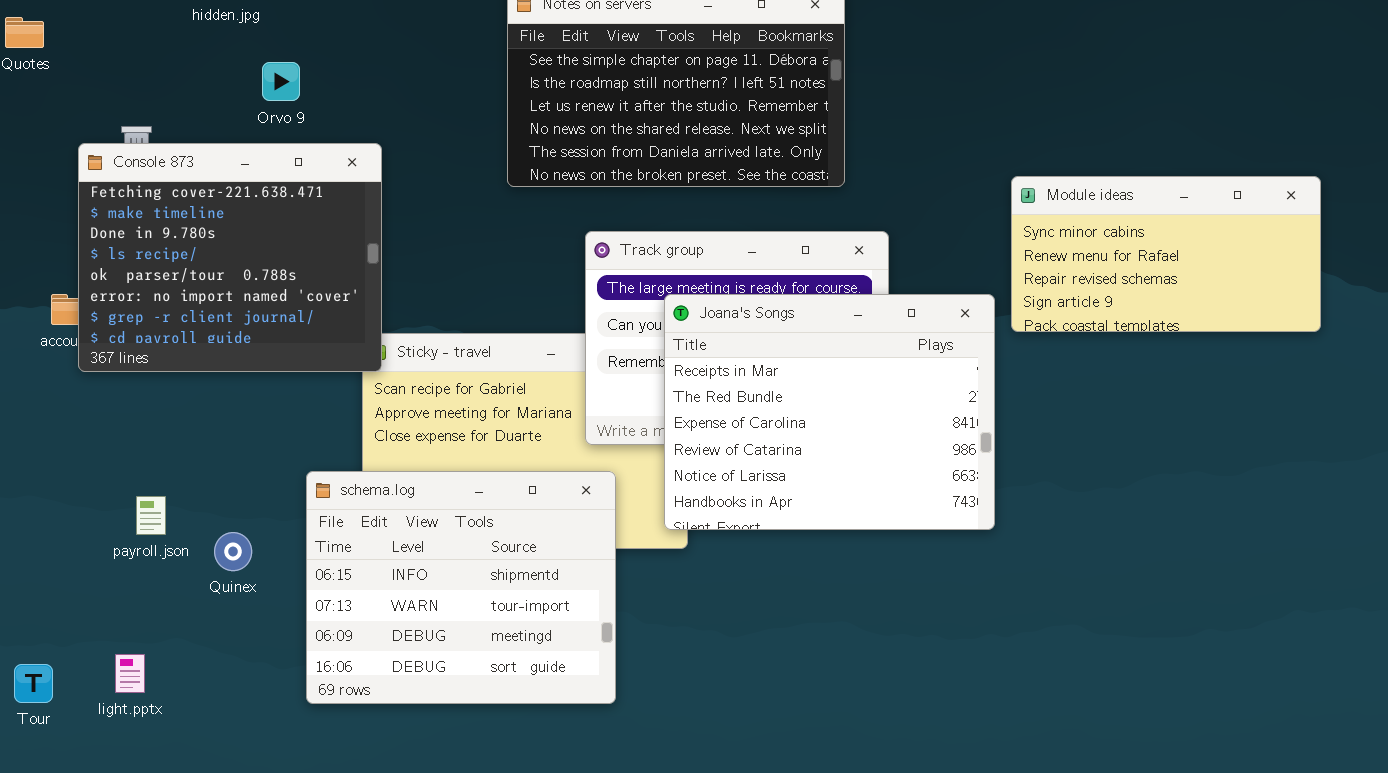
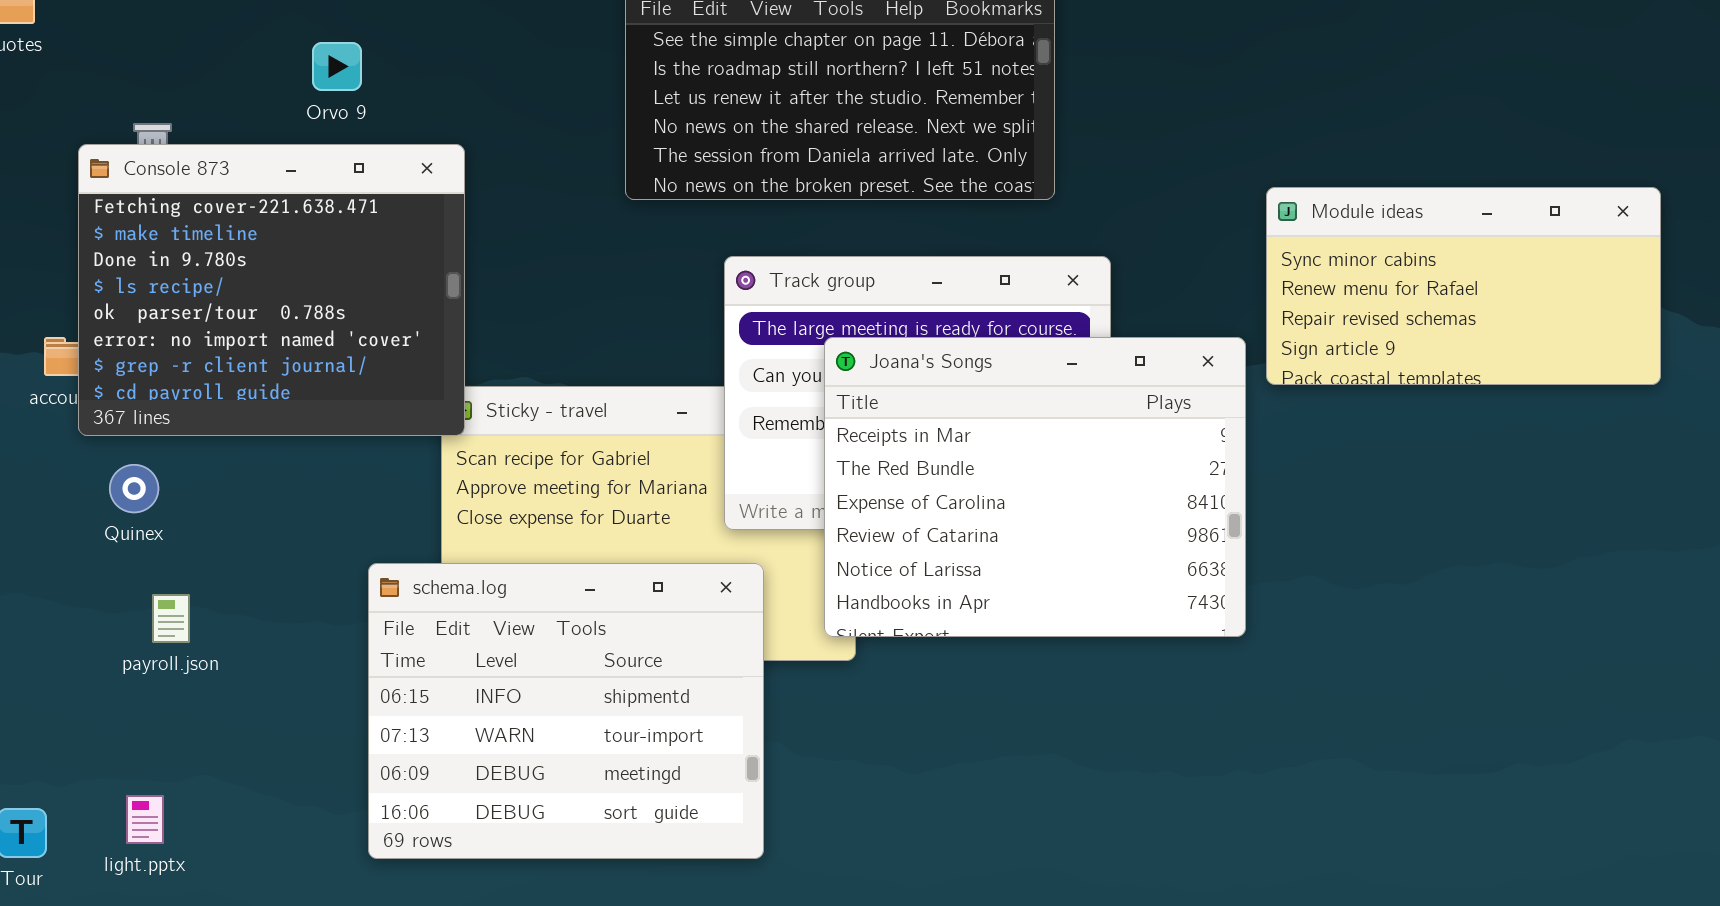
Quinex: [214,532,252,571] -> [109,464,159,513], moved

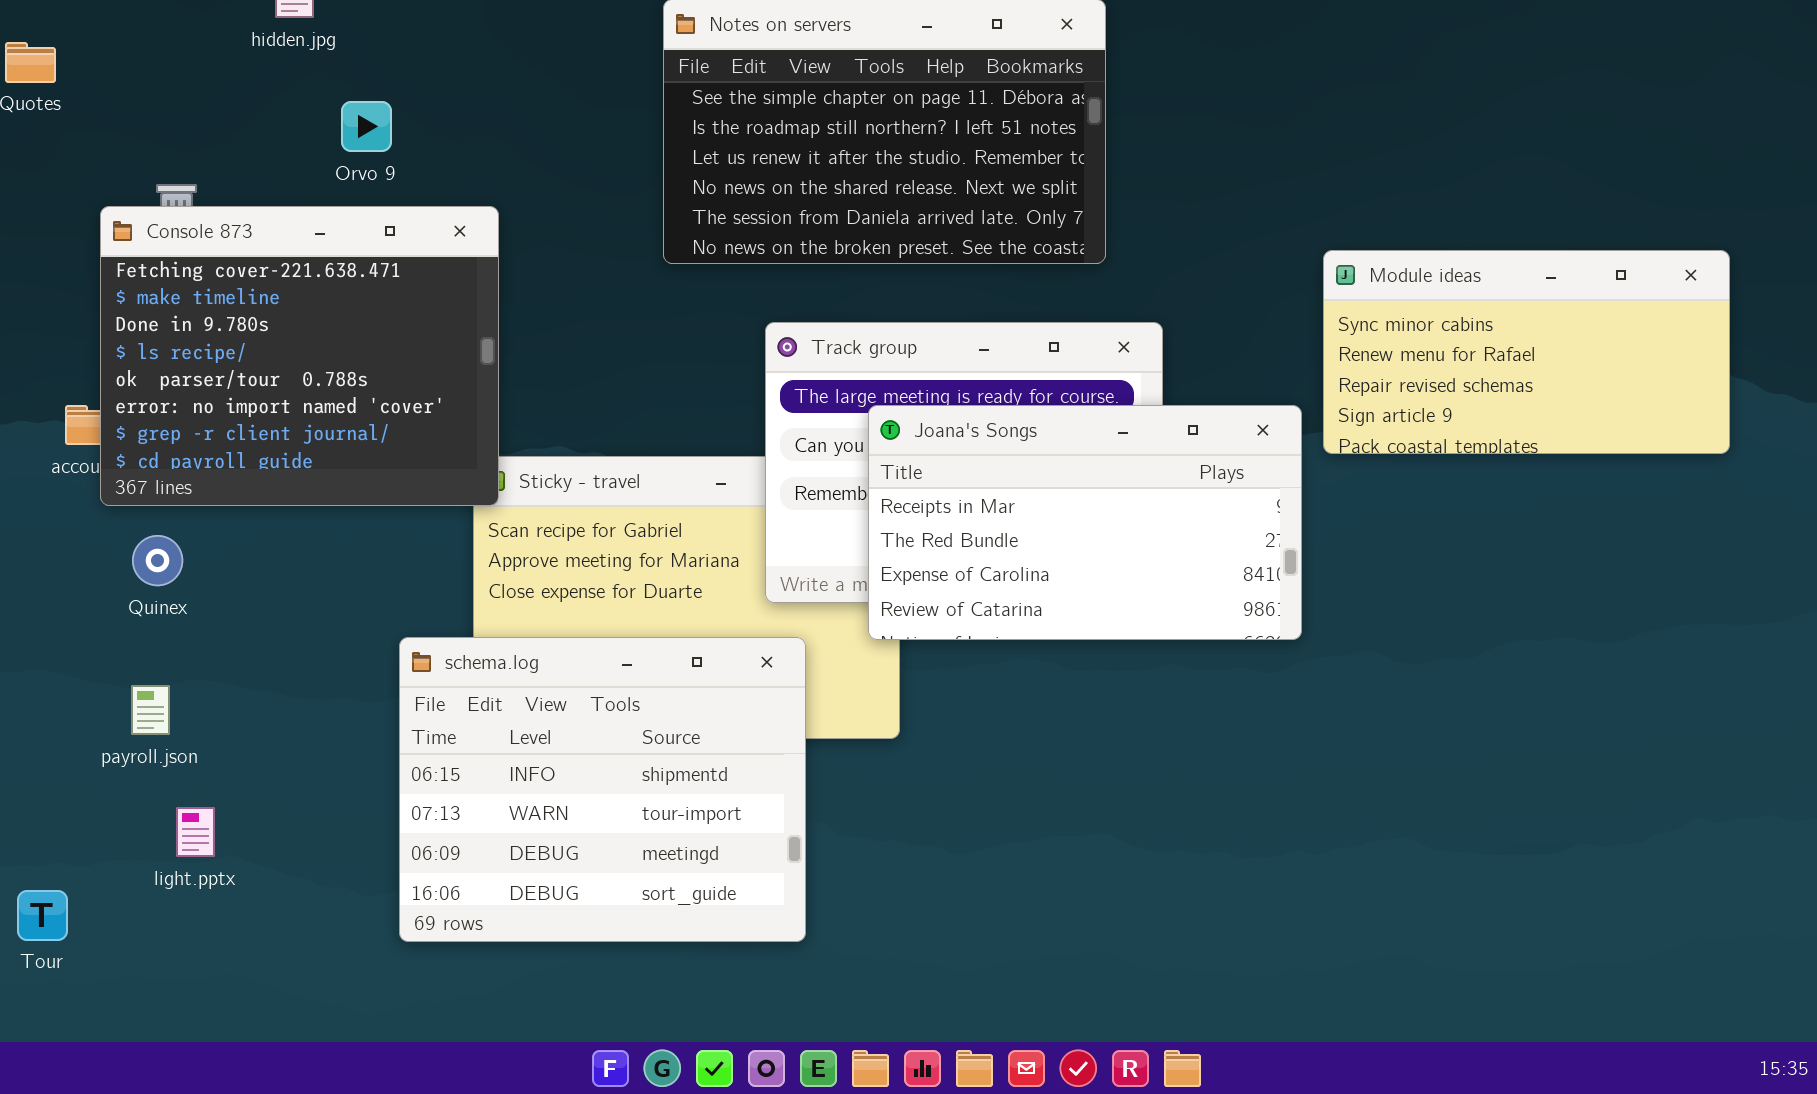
Joana's Songs: [824,337,1246,637] -> [868,405,1302,640], resized
payroll.json: [152,594,190,643] -> [131,685,170,735], moved
light.pptx: [126,795,164,844] -> [176,807,215,857], moved

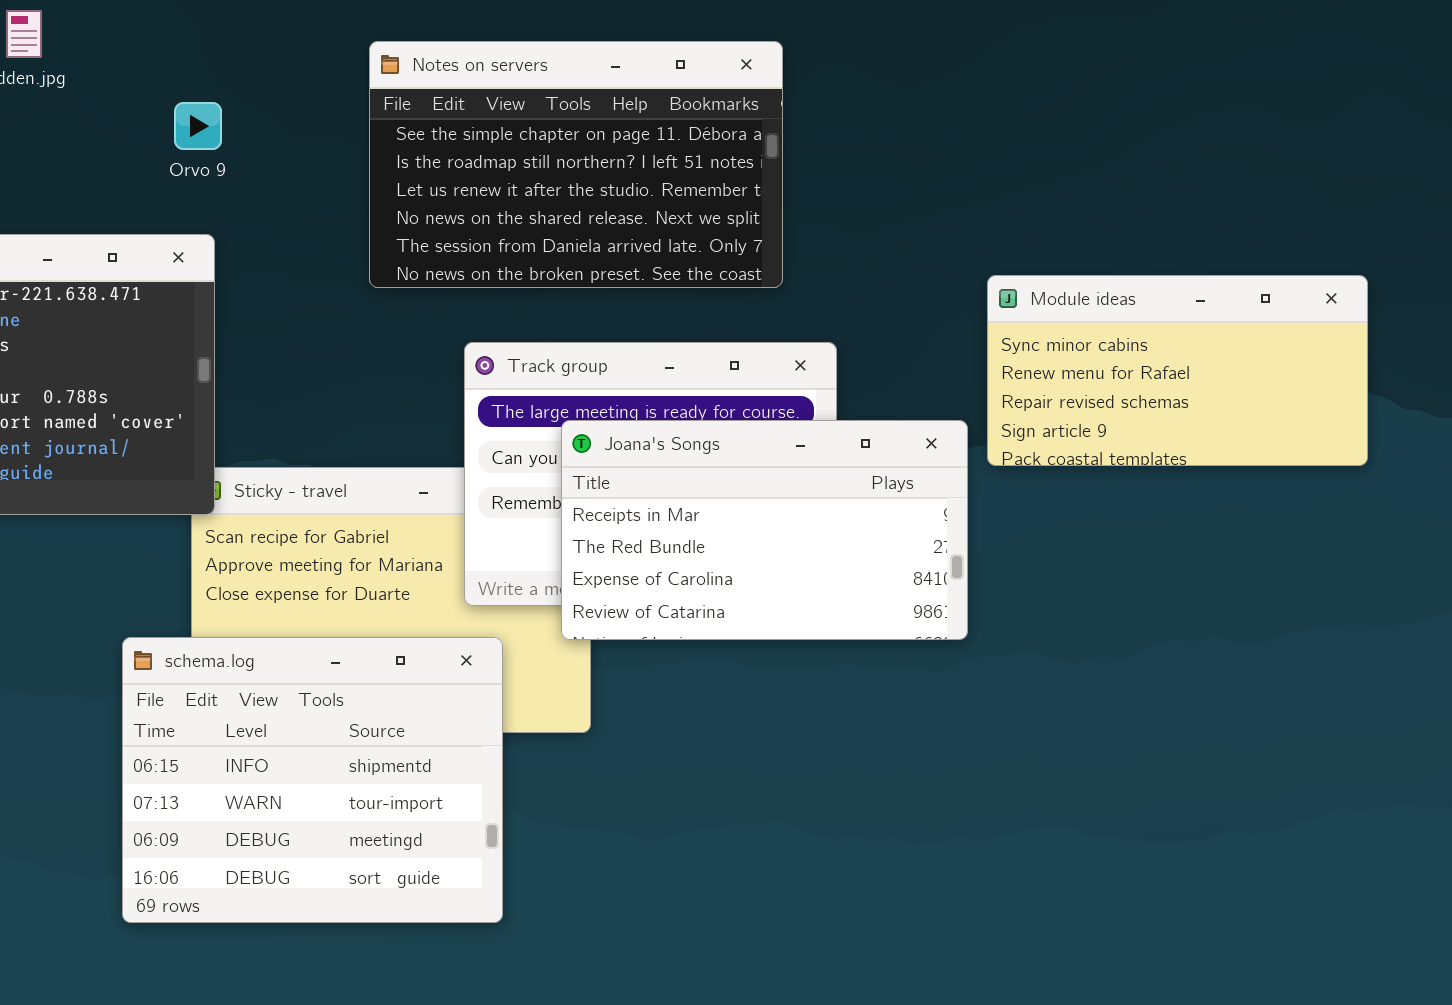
Orvo 9: [341,101,392,152] -> [174,102,222,150], moved

